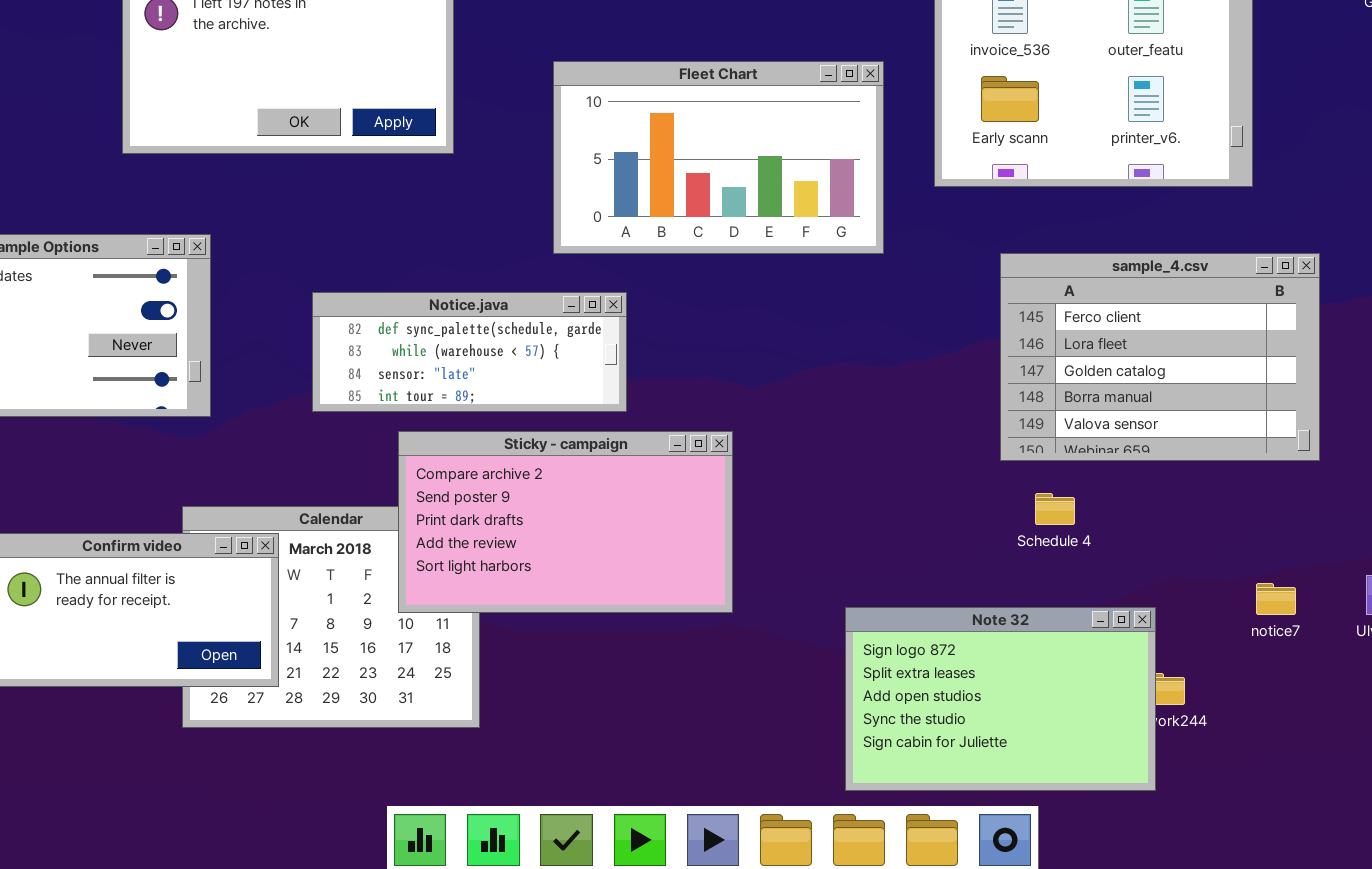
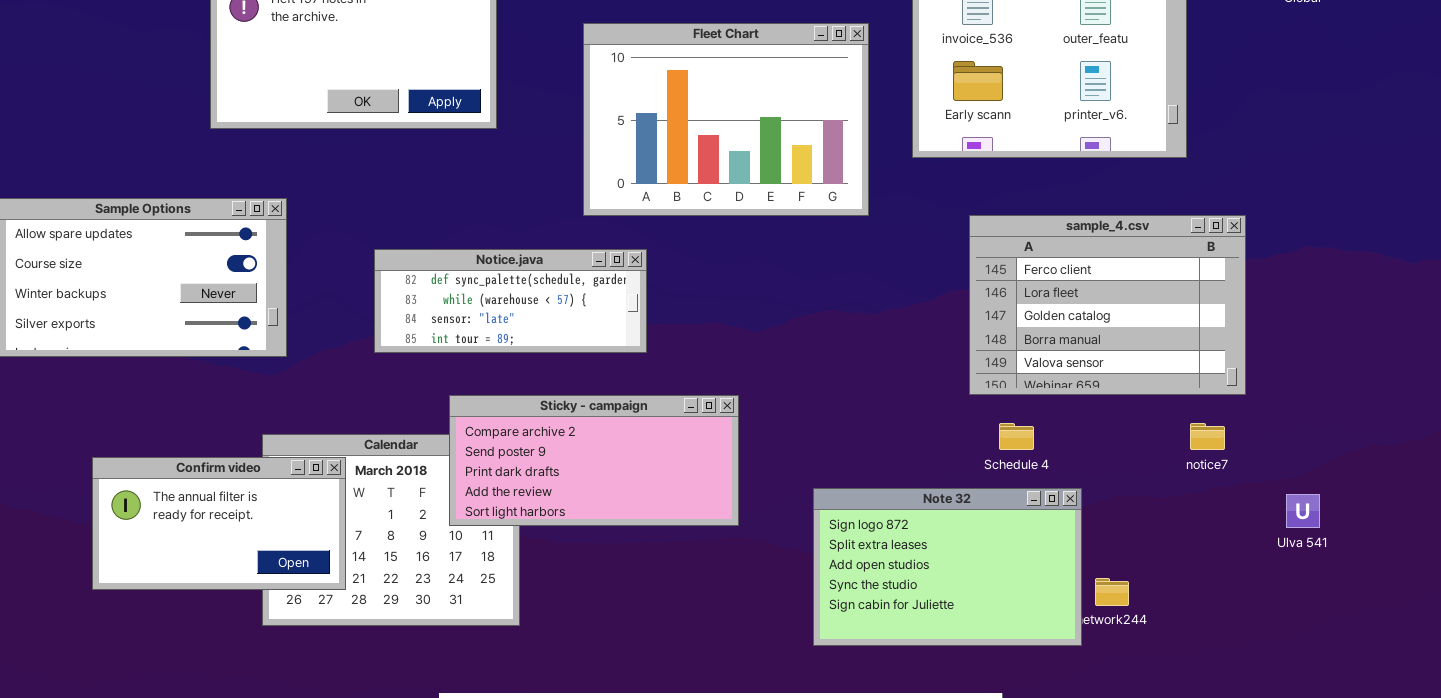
Fleet Chart: [553,61,884,254] -> [583,23,869,216], resized
Sticky - campaign: [398,431,733,613] -> [449,395,739,526], resized
notice7: [1256,583,1296,615] -> [1190,423,1225,450], moved
Note 32: [845,607,1156,791] -> [813,488,1082,646], moved

